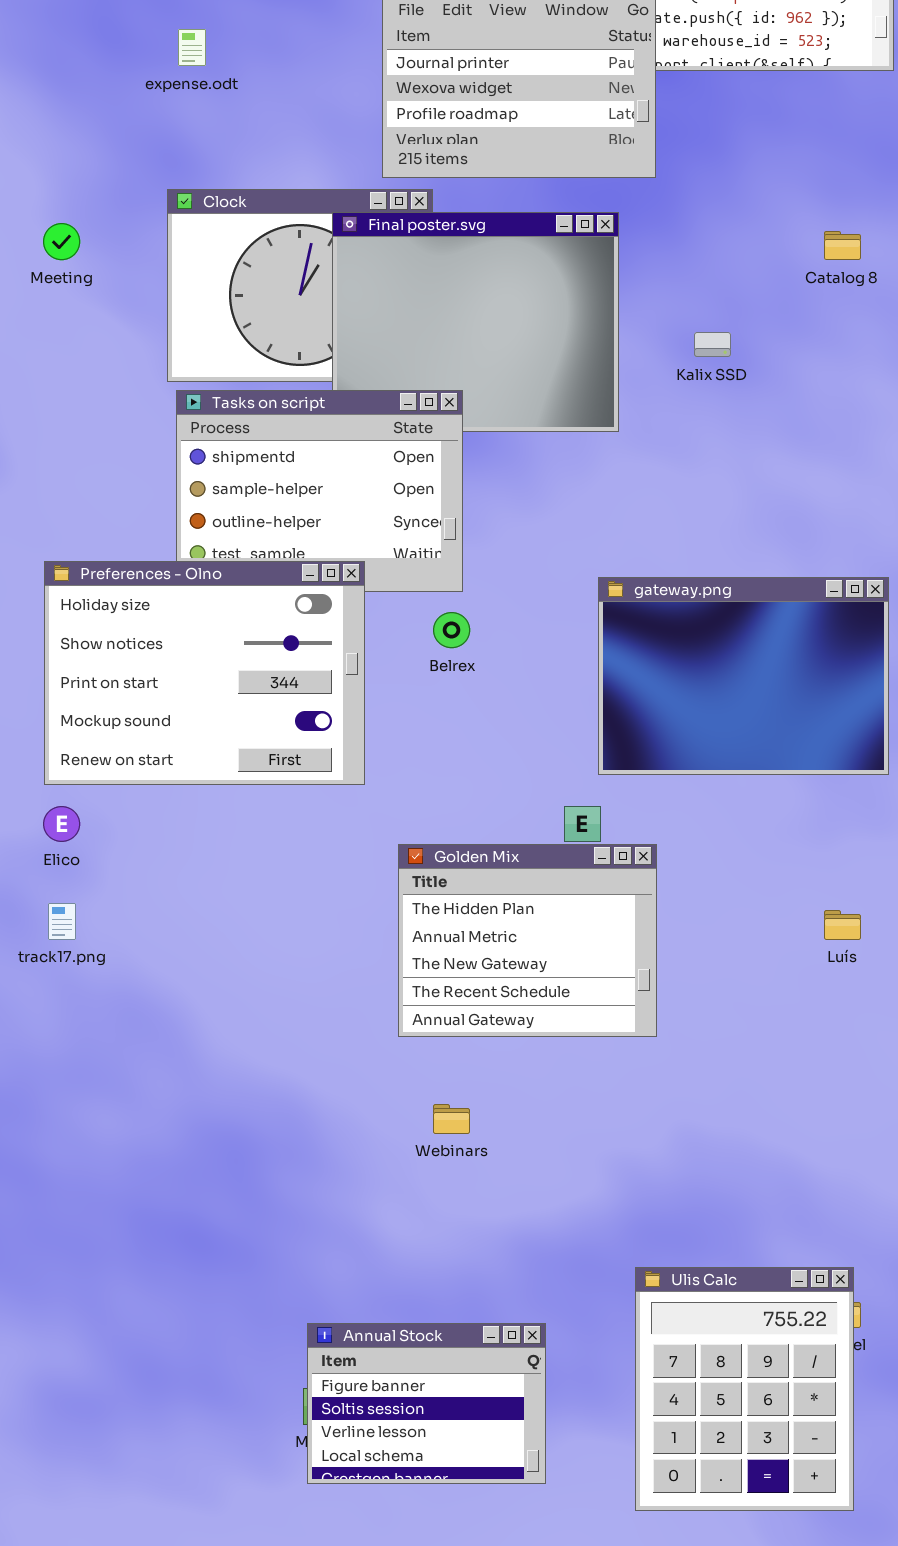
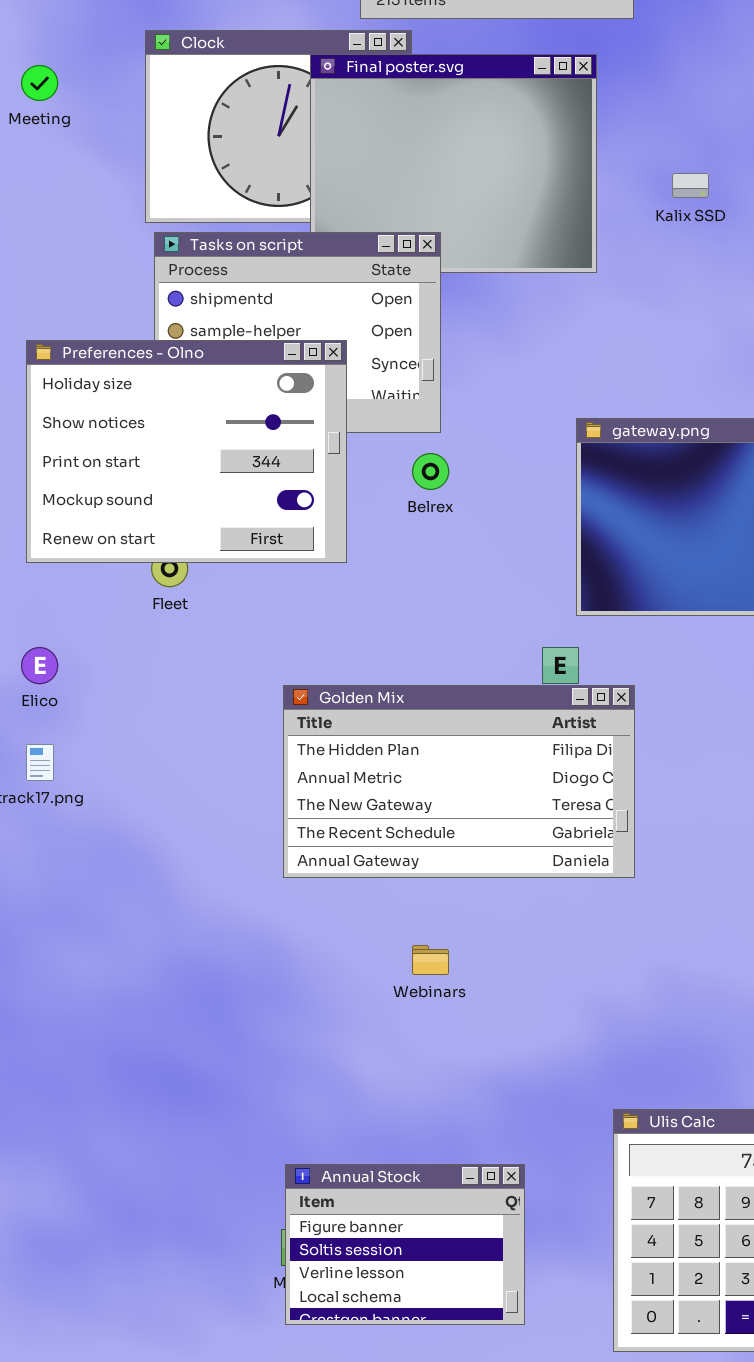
Preferences - Olno: [44,561,365,785] -> [26,340,347,563], moved
Golden Mix: [398,844,657,1037] -> [283,685,635,878], resized

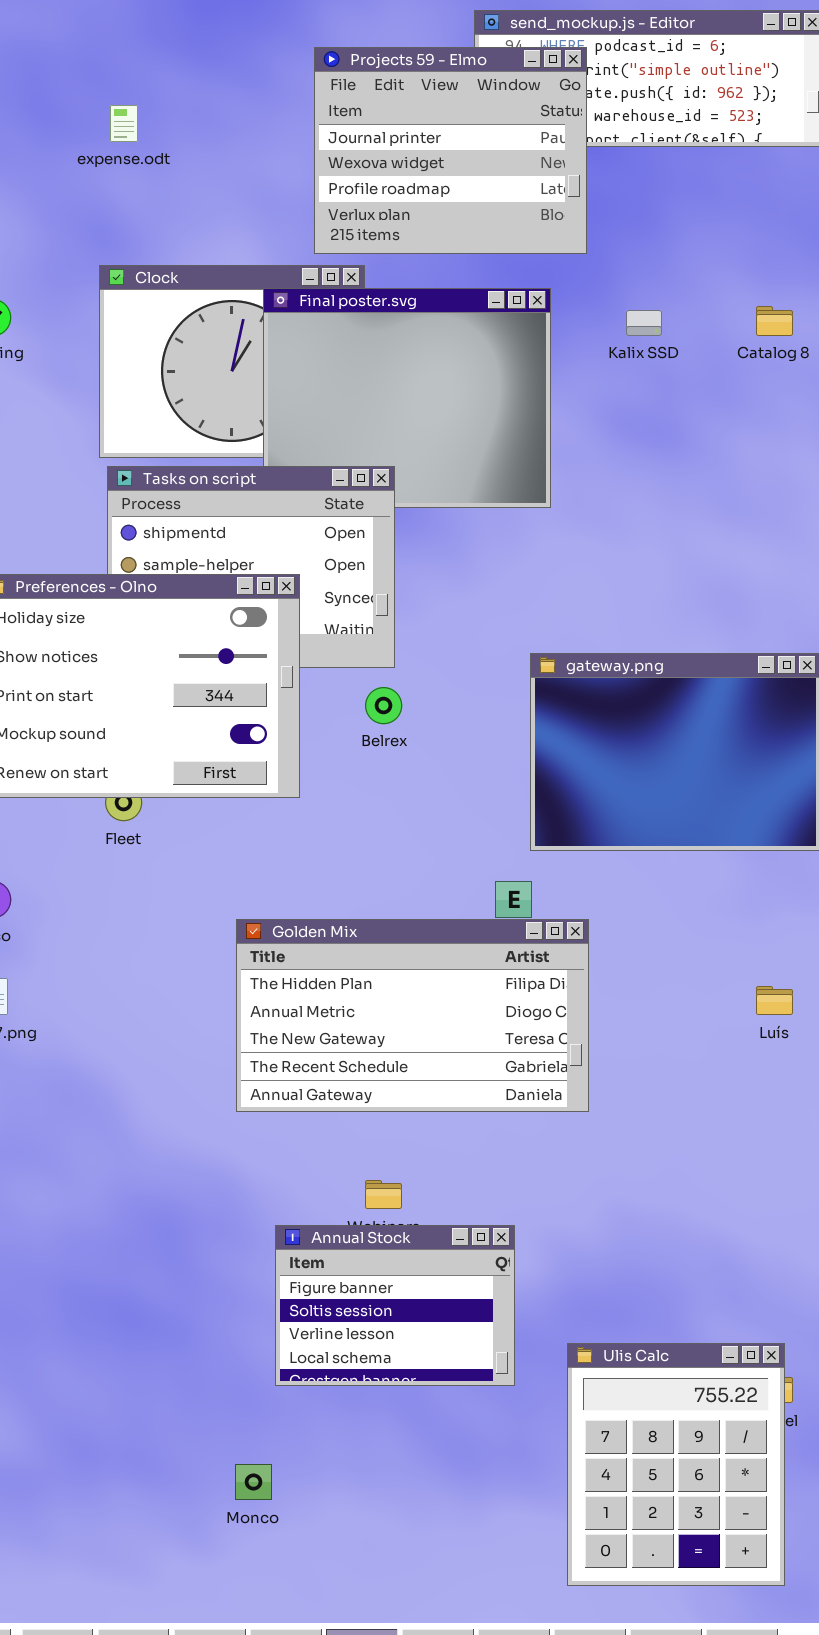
Kalix SSD: [672,173,709,198] -> [626,310,662,336], moved
Annual Stock: [285,1164,525,1325] -> [275,1225,515,1386], moved

